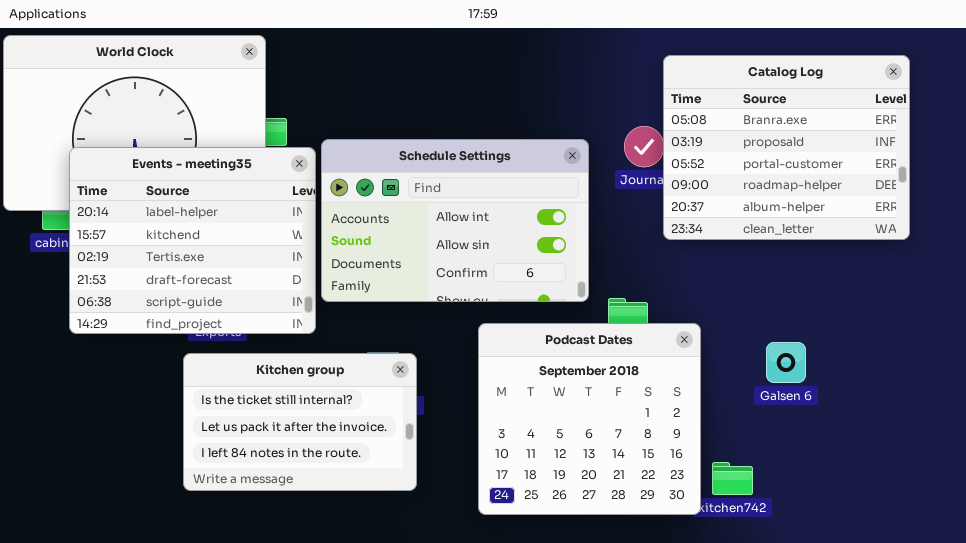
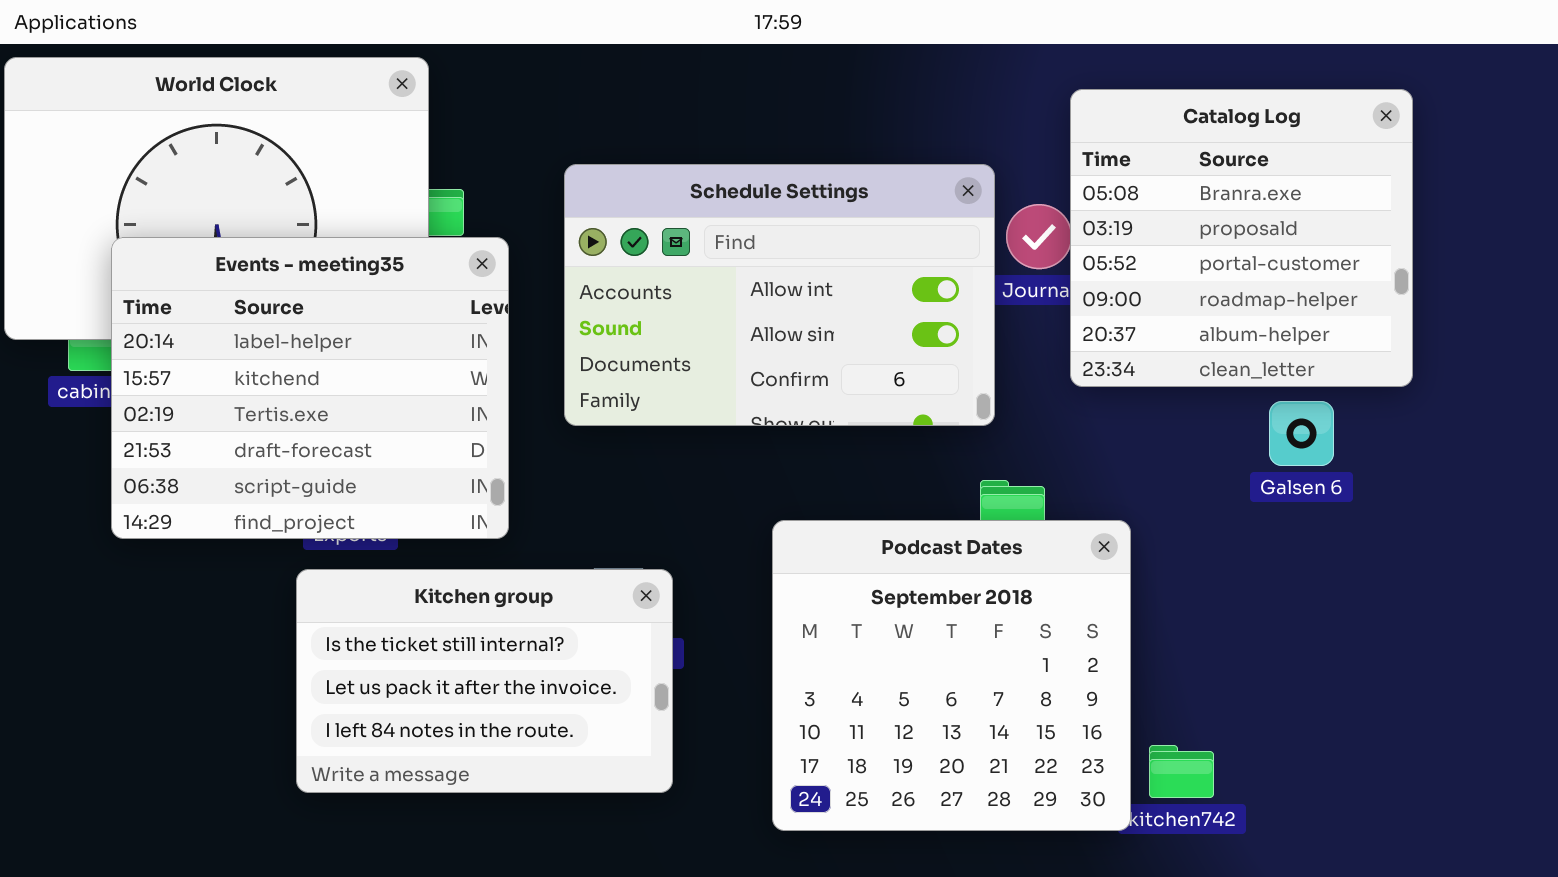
Catalog Log: [663,55,910,240] -> [1070,89,1413,387], resized
Schedule Settings: [321,139,589,302] -> [564,164,995,426], moved
Galsen 6: [766,342,806,383] -> [1269,401,1334,466], moved

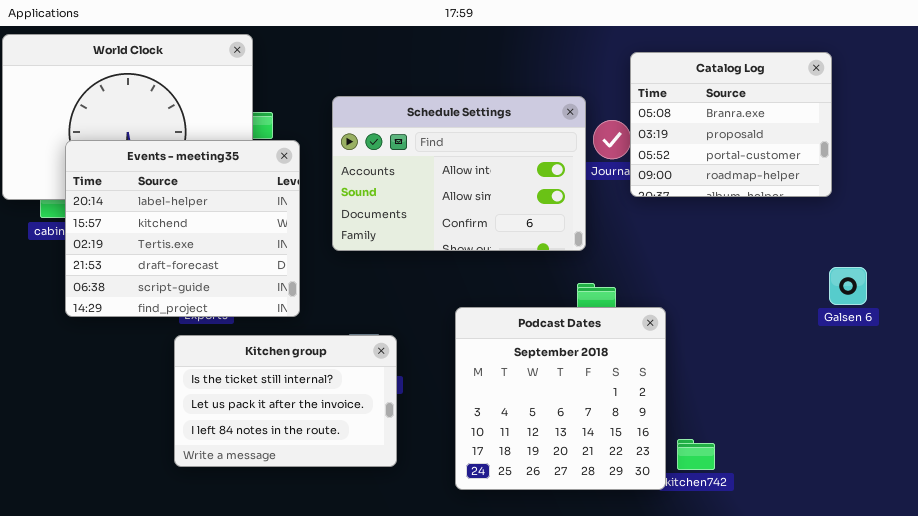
Catalog Log: [1070,89,1413,387] -> [630,52,832,197], resized
Galsen 6: [1269,401,1334,466] -> [829,267,867,305], moved

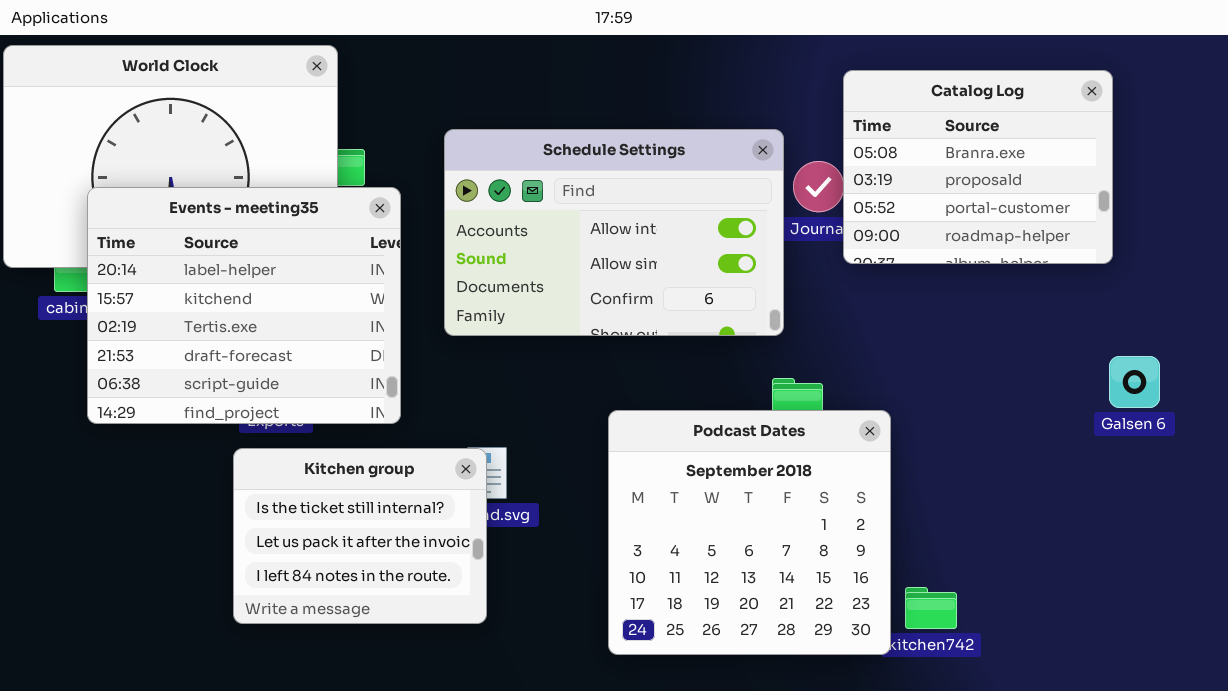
Kitchen group: [174,335,397,467] -> [233,448,487,624], resized

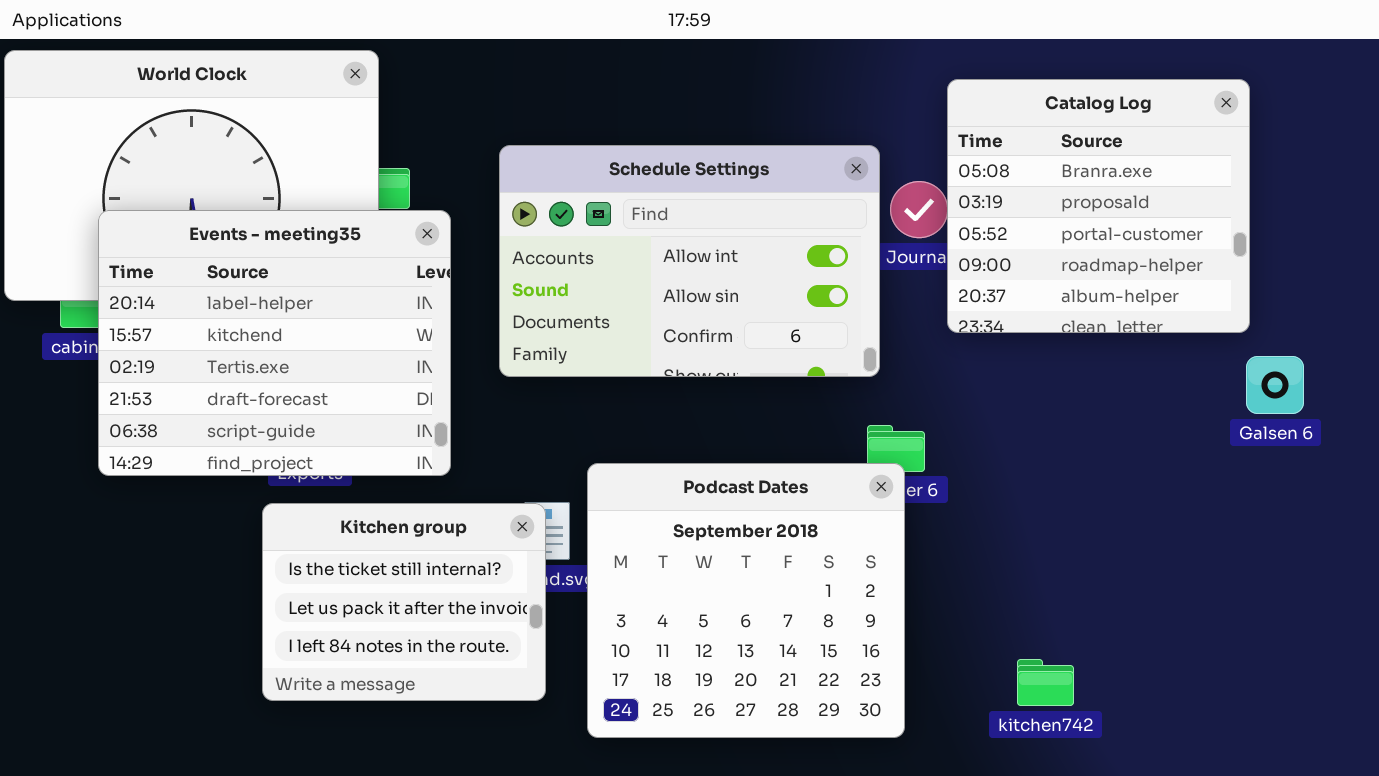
Catalog Log: [843,70,1113,264] -> [947,79,1250,333], resized
Galsen 6: [1109,356,1160,408] -> [1246,356,1304,414], moved
Podcast Dates: [608,410,891,655] -> [587,463,905,738], moved

